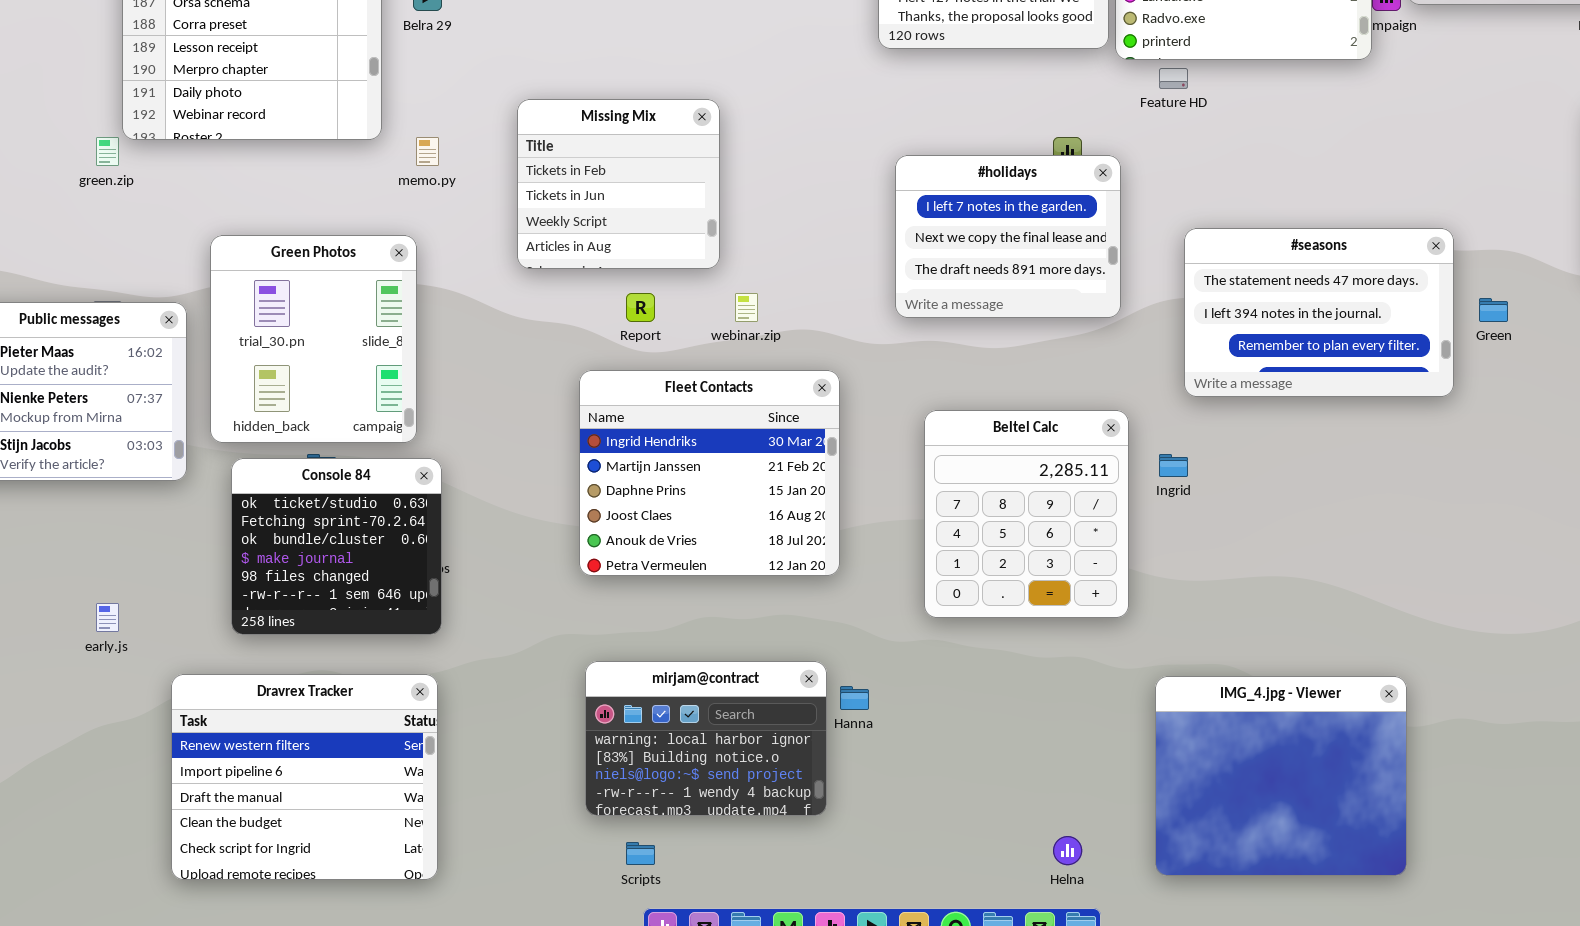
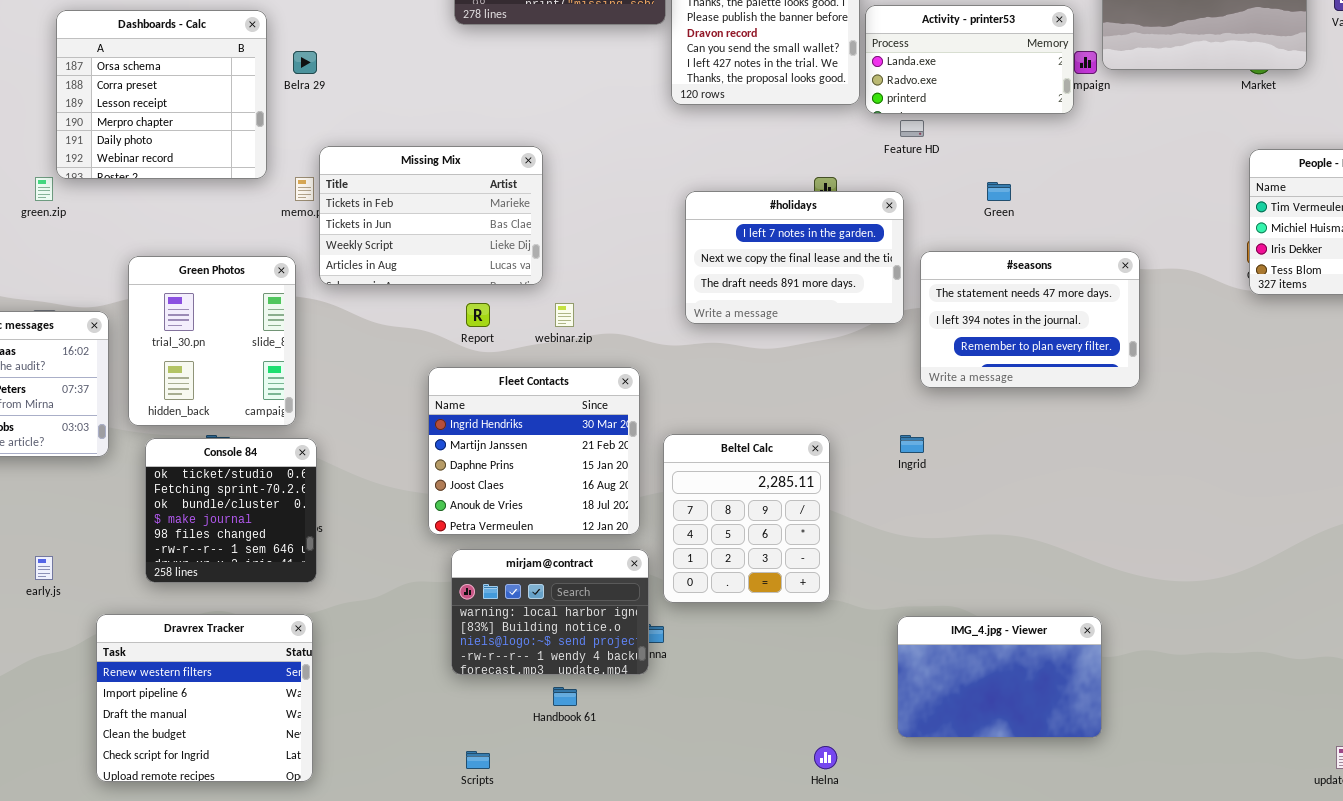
Missing Mix: [517,99,720,269] -> [319,146,543,285], resized
#holidays: [895,155,1121,318] -> [685,191,904,324], resized
Green: [1479,298,1508,322] -> [987,182,1011,201], moved
Beltel Calc: [924,410,1129,618] -> [663,434,830,603], moved
mirjam@contract: [585,661,827,816] -> [451,549,649,675], moved
IMG_4.jpg - Viewer: [1155,676,1407,876] -> [897,616,1102,738], resized

